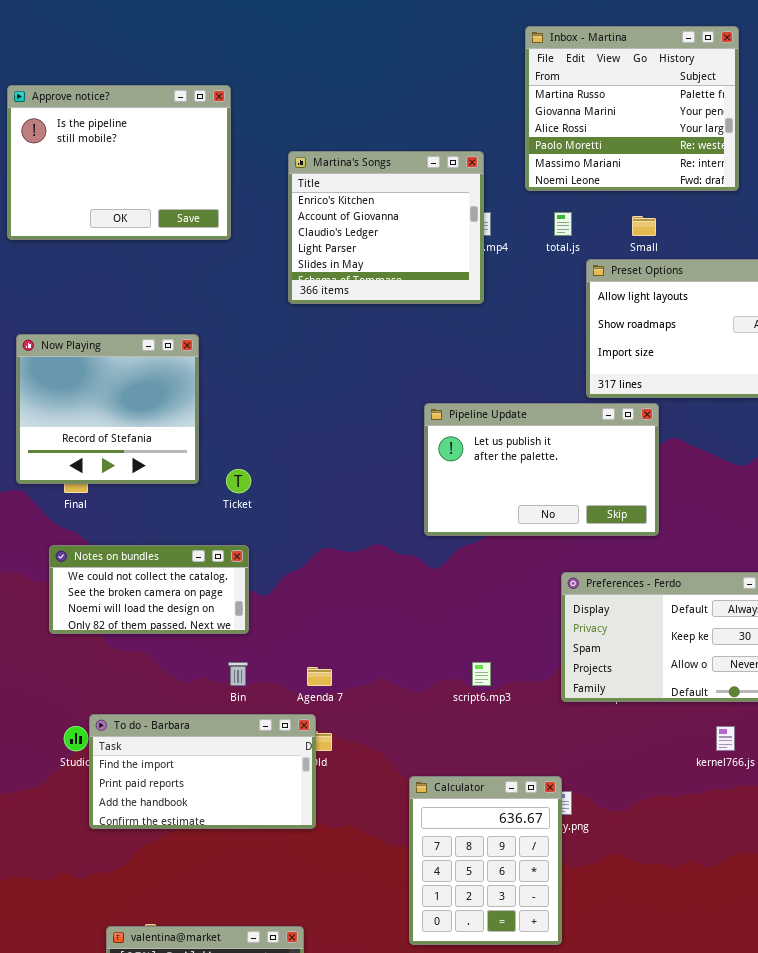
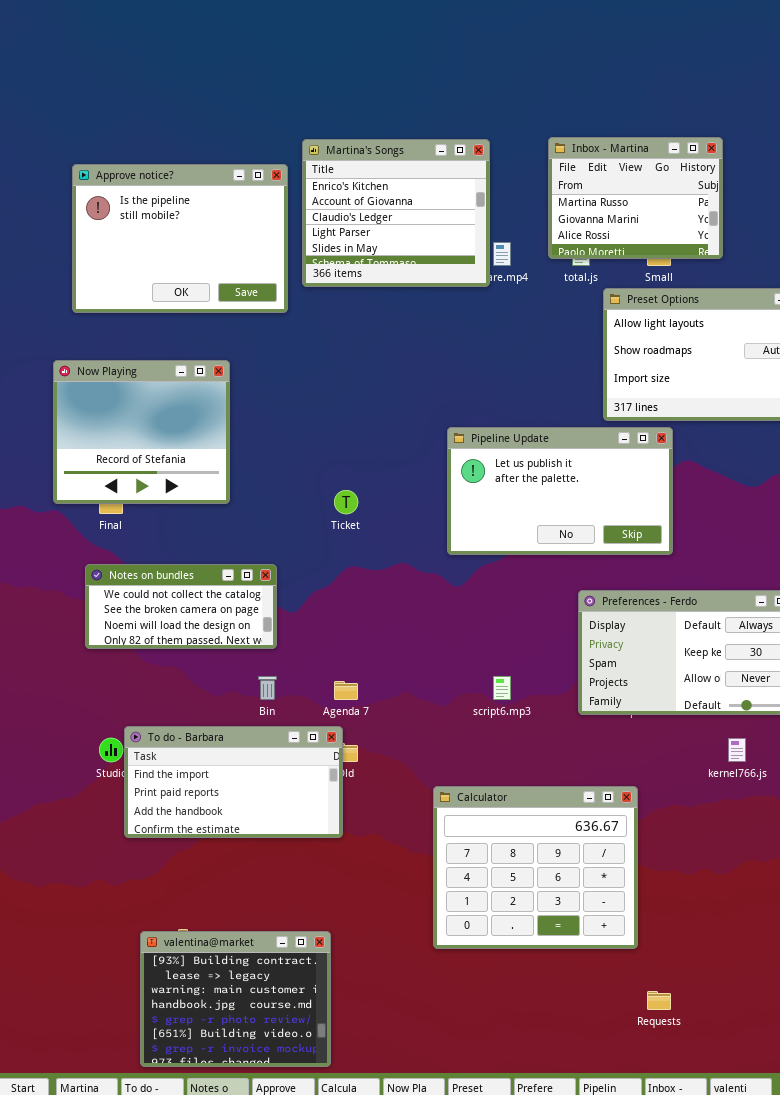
Inbox - Martina: [525,26,739,191] -> [548,137,723,259], moved, resized
Approve notice?: [7,85,231,240] -> [72,164,288,313], moved
Martina's Songs: [288,151,484,304] -> [302,139,490,287], moved
Ticket: [226,469,251,493] -> [334,490,358,514], moved
Calculator: [409,776,562,945] -> [433,786,638,949], resized

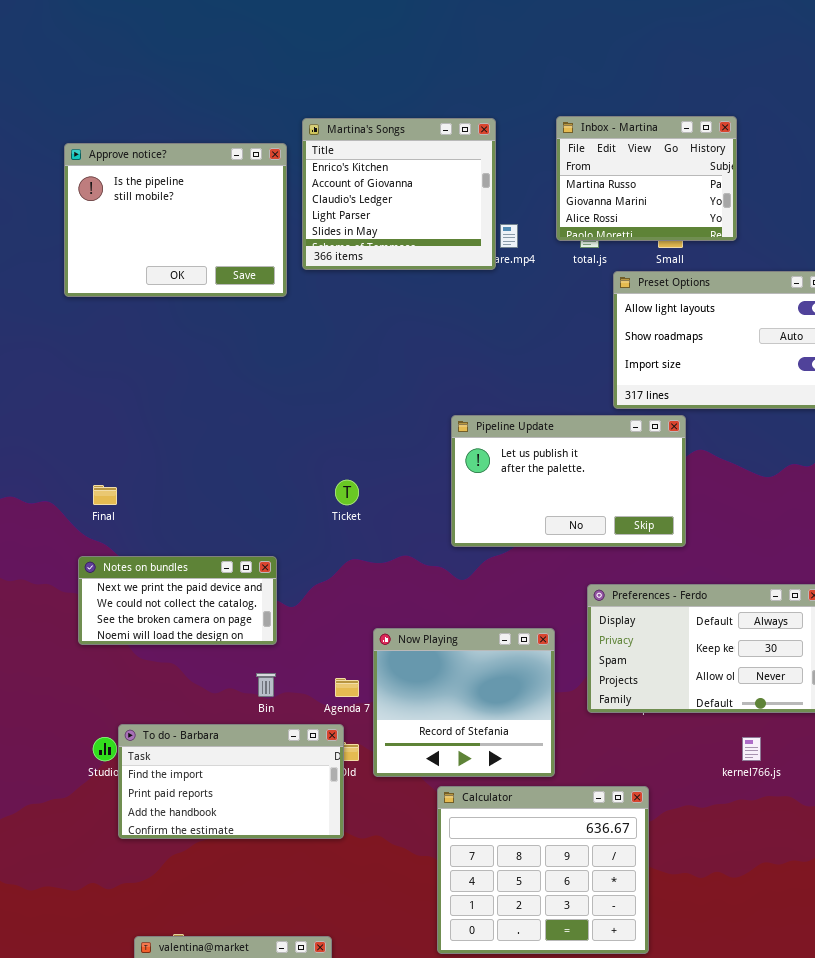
Now Playing: [53,360,230,504] -> [373,628,555,777], moved
Notes on bundles: [85,564,277,649] -> [78,556,277,645], scrolled up 1 row

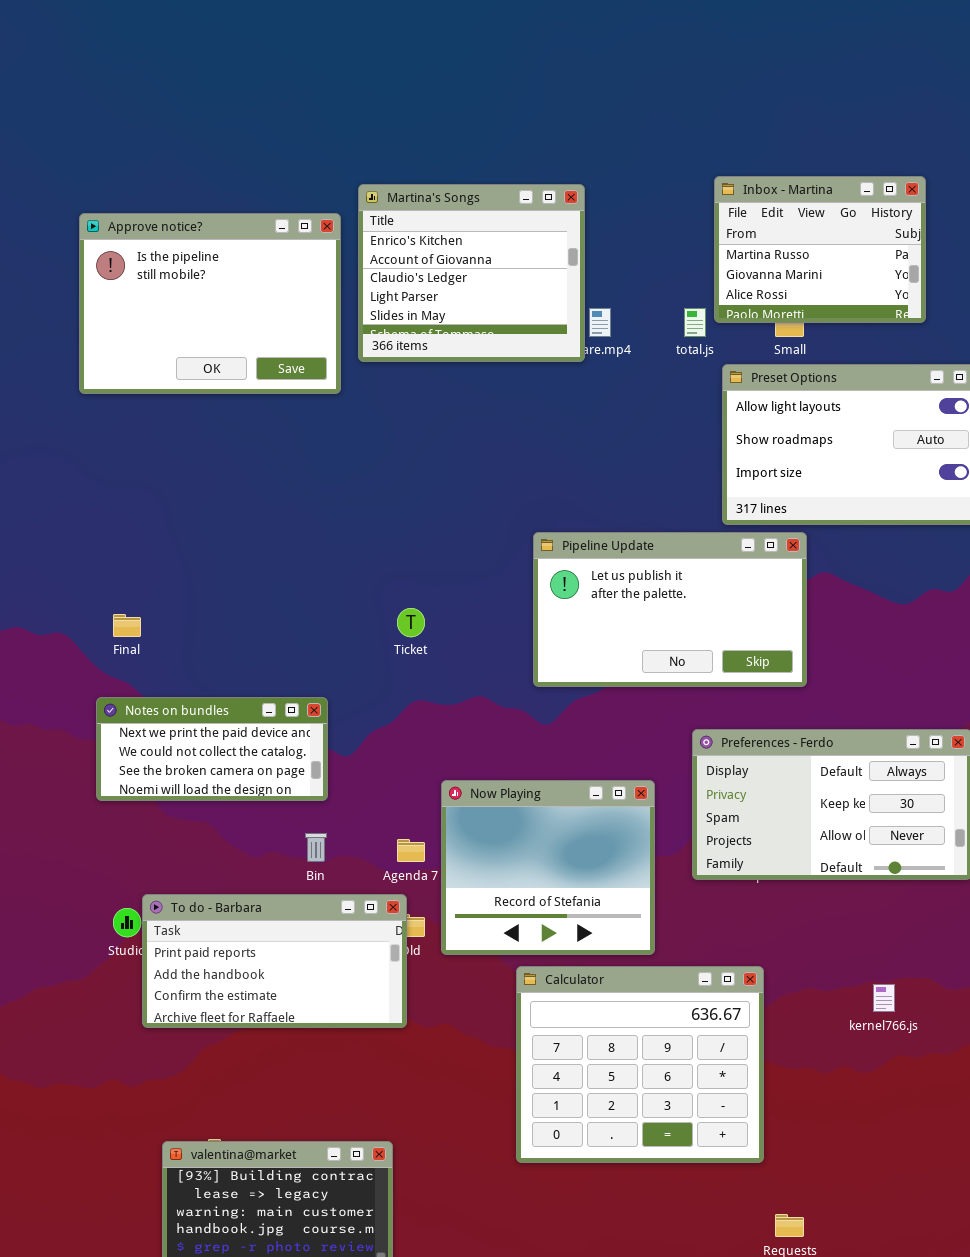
Inbox - Martina: [556,116,737,241] -> [714,176,926,323], moved
To do - Barbara: [118,724,344,839] -> [142,894,407,1028], scrolled down 1 row
kernel766.js: [742,737,761,761] -> [873,984,895,1012], moved

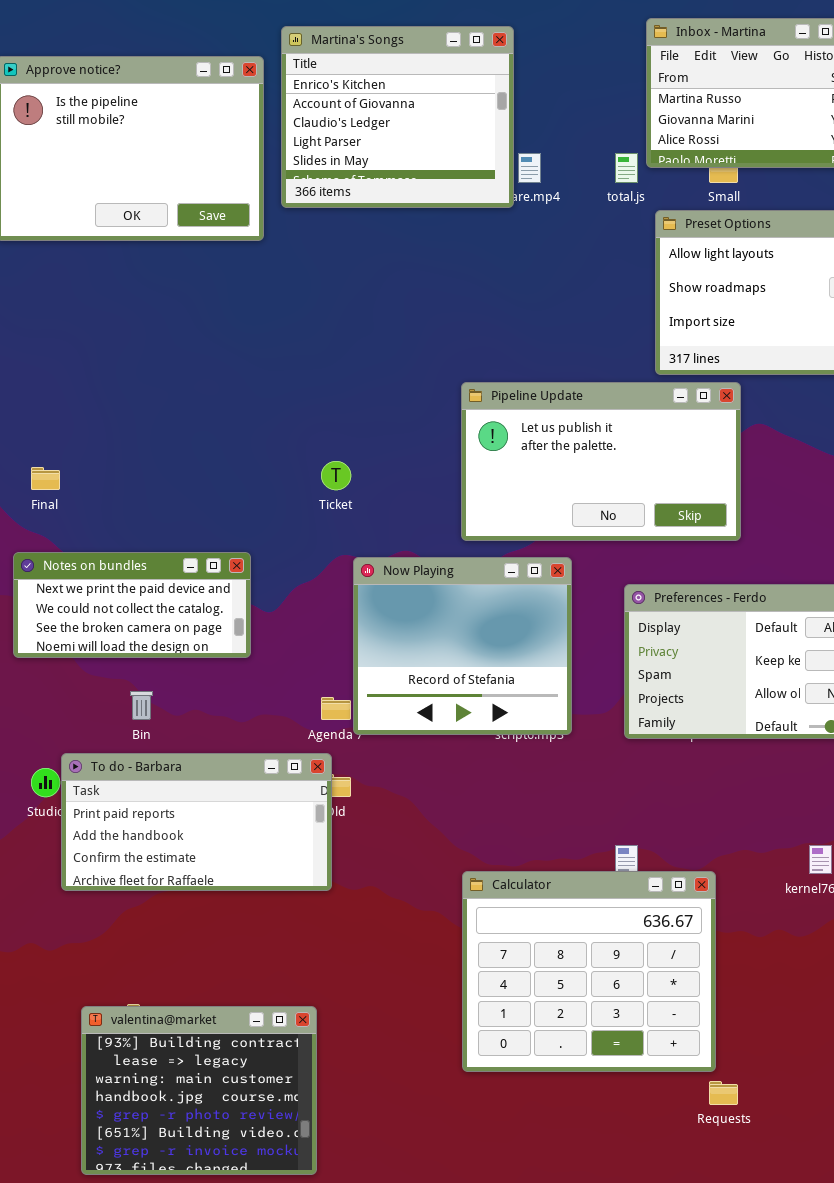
Now Playing: [441,780,655,955] -> [353,557,572,735], moved
Bin: [305,833,327,862] -> [130,691,153,720], moved
Calculator: [516,966,764,1163] -> [462,871,716,1072], moved

